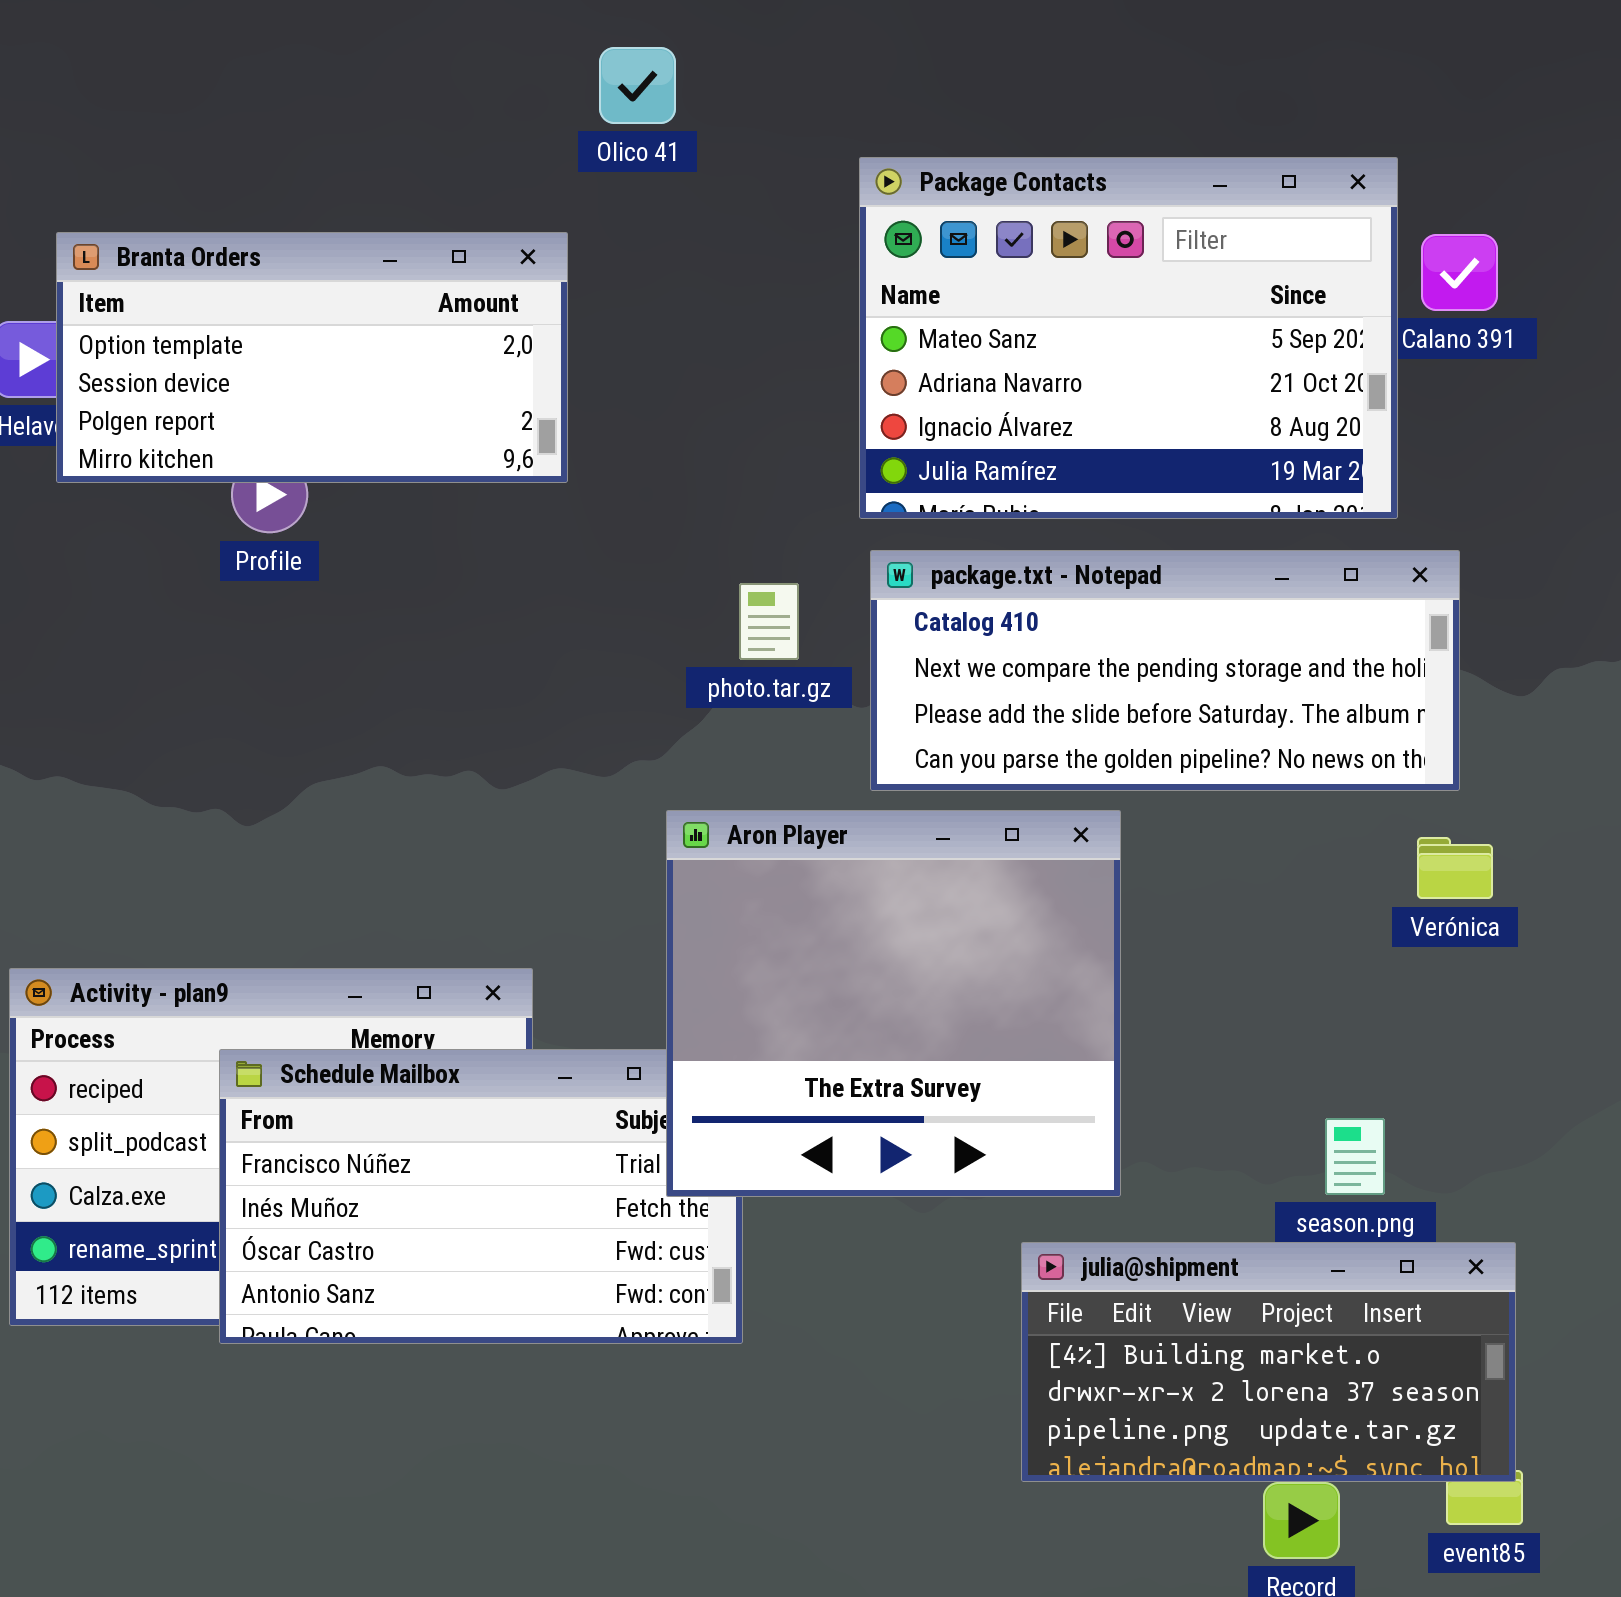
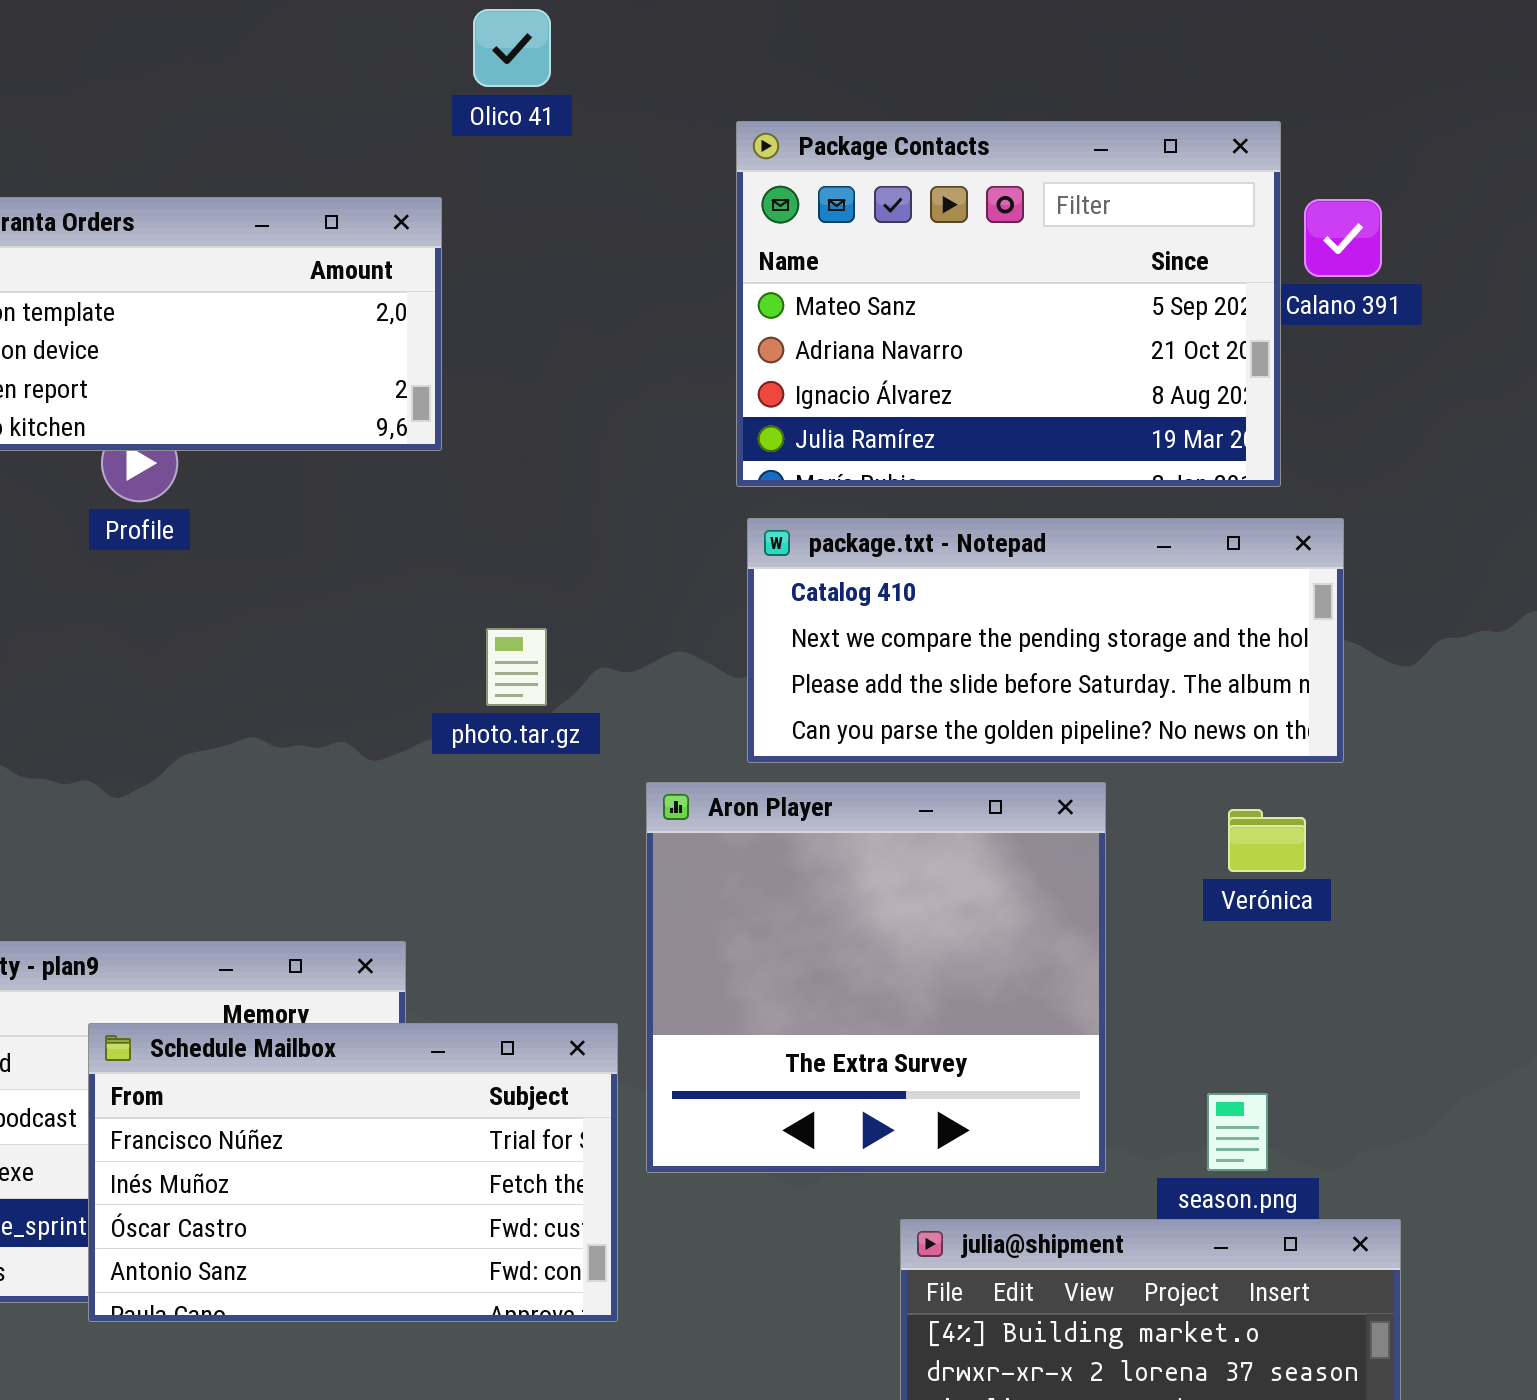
photo.tar.gz: [739,583,799,660] -> [486,628,547,706], moved
Aron Player: [666,810,1121,1197] -> [646,782,1106,1173], moved
Verónica: [1417,837,1493,899] -> [1228,809,1306,872], moved

